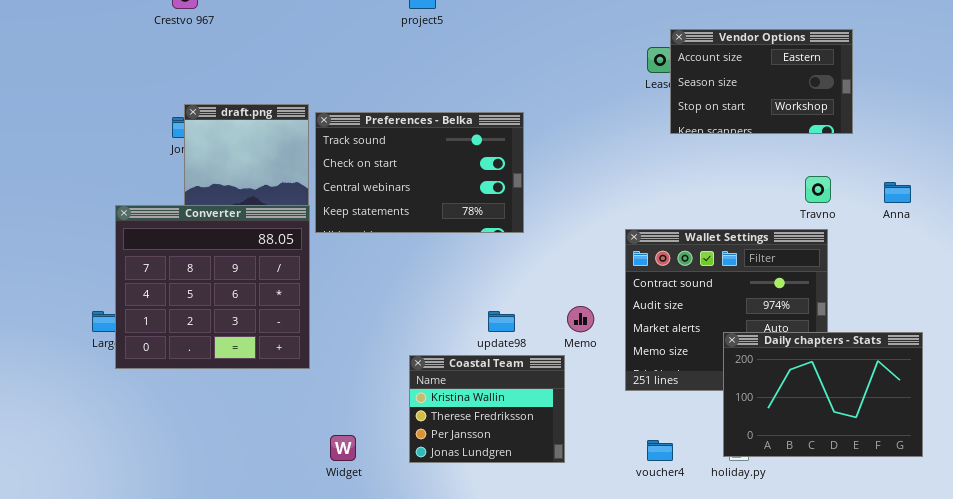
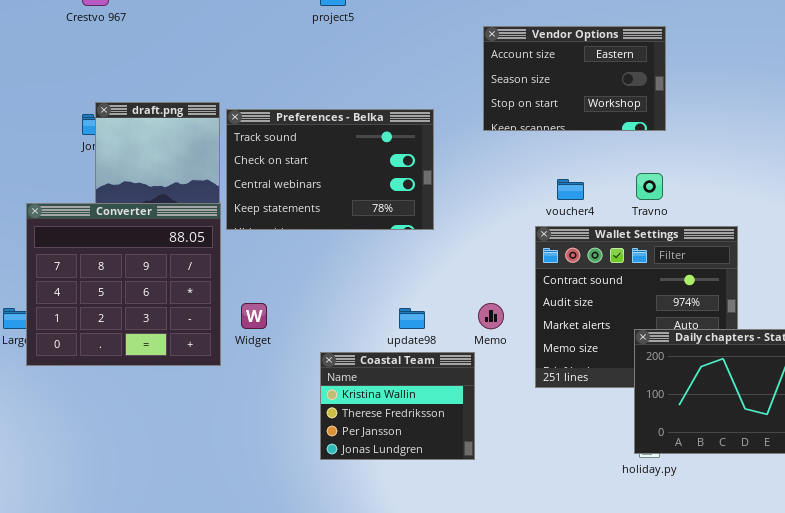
Vendor Options: [670,29,853,134] -> [483,26,666,131], moved
Travno: [805,176,831,203] -> [636,173,663,200], moved
Widget: [330,435,356,461] -> [241,303,267,329], moved
voucher4: [647,440,673,461] -> [557,179,584,200], moved

